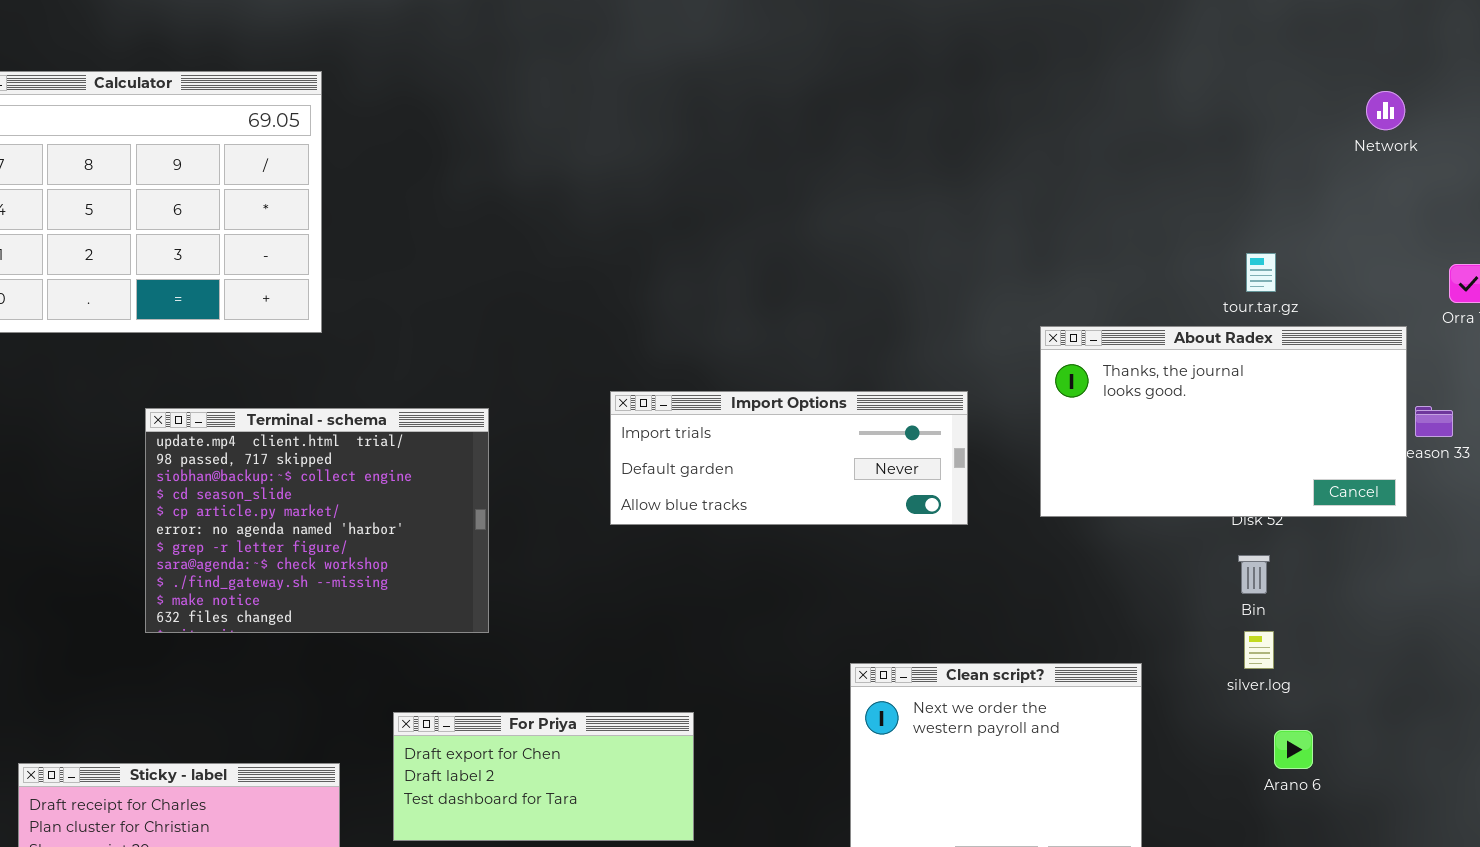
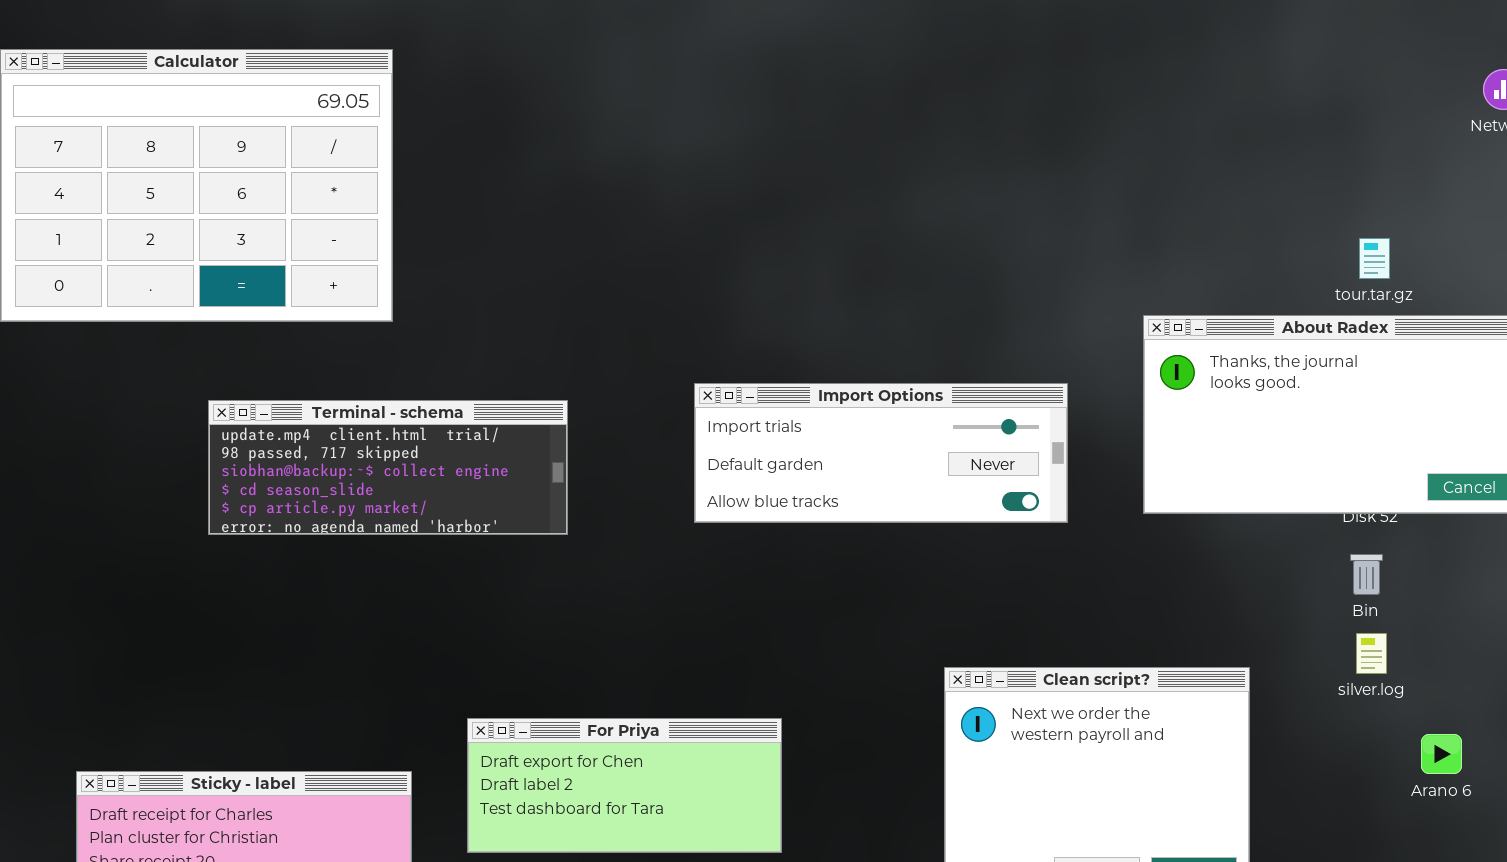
Terminal - schema: [145,408,489,633] -> [208,400,568,535], resized
Arano 6: [1274,730,1313,769] -> [1421,734,1462,774], moved

